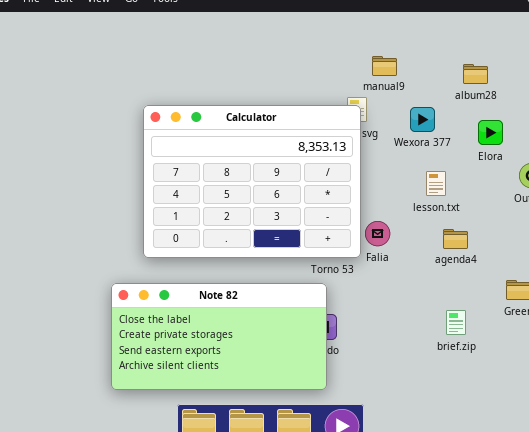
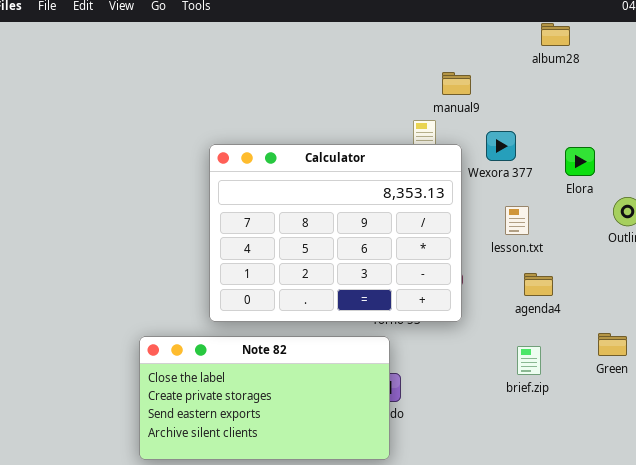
album28: [463,64,488,84] -> [541,23,570,46], moved
Calculator: [143,105,361,258] -> [209,144,462,322], moved
brief.zip: [446,310,466,335] -> [517,346,541,375], moved

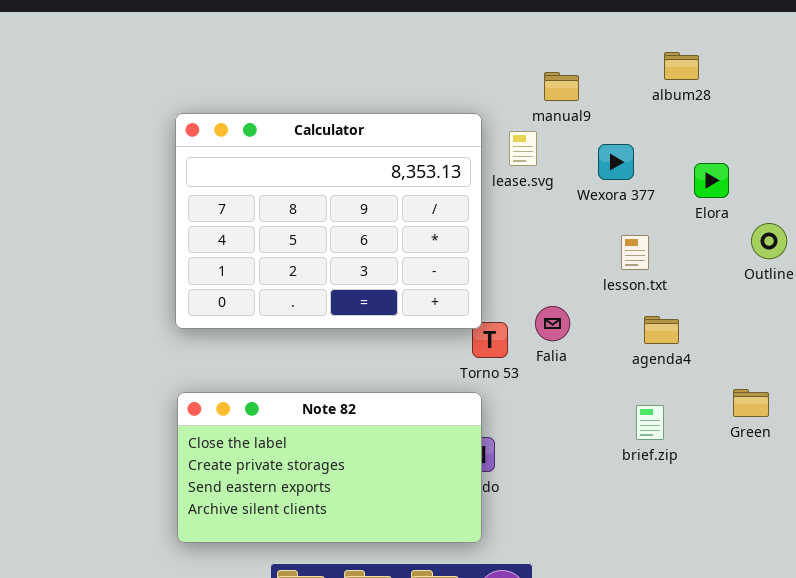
album28: [541,23,570,46] -> [664,52,699,80], moved
Calculator: [209,144,462,322] -> [175,113,482,329], moved

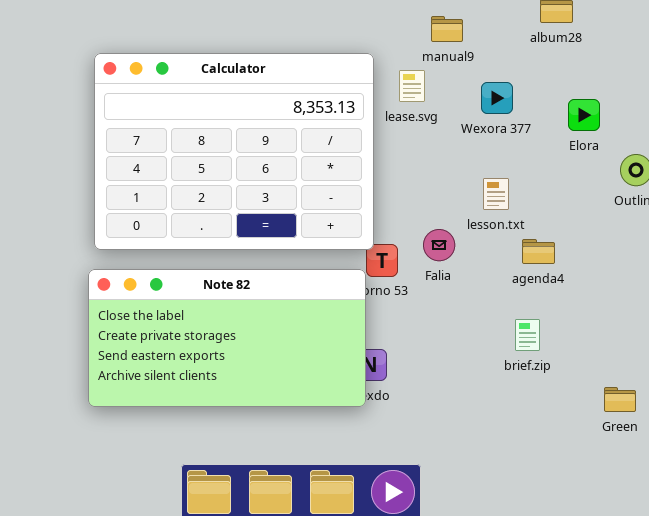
lesson.txt: [621,235,649,270] -> [483,178,509,210], moved
Green: [733,389,769,417] -> [604,387,636,412], moved
Note 82: [177,392,482,543] -> [88,269,366,407], moved

